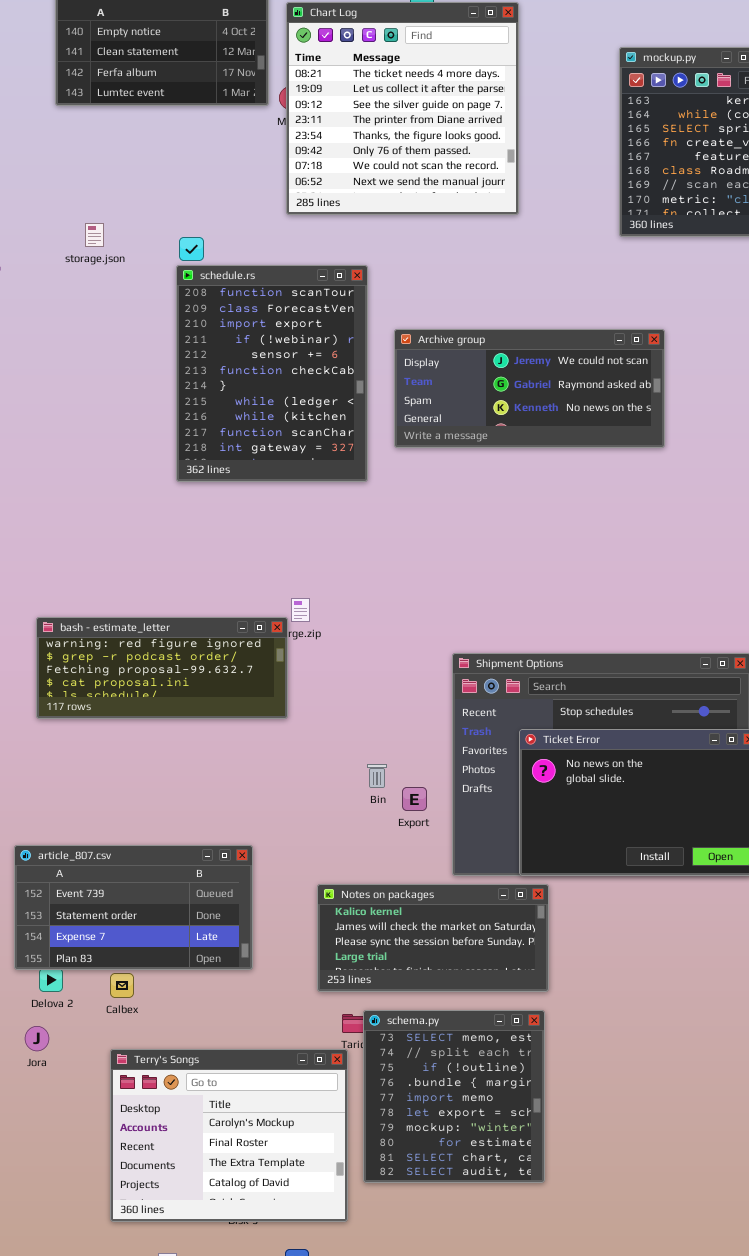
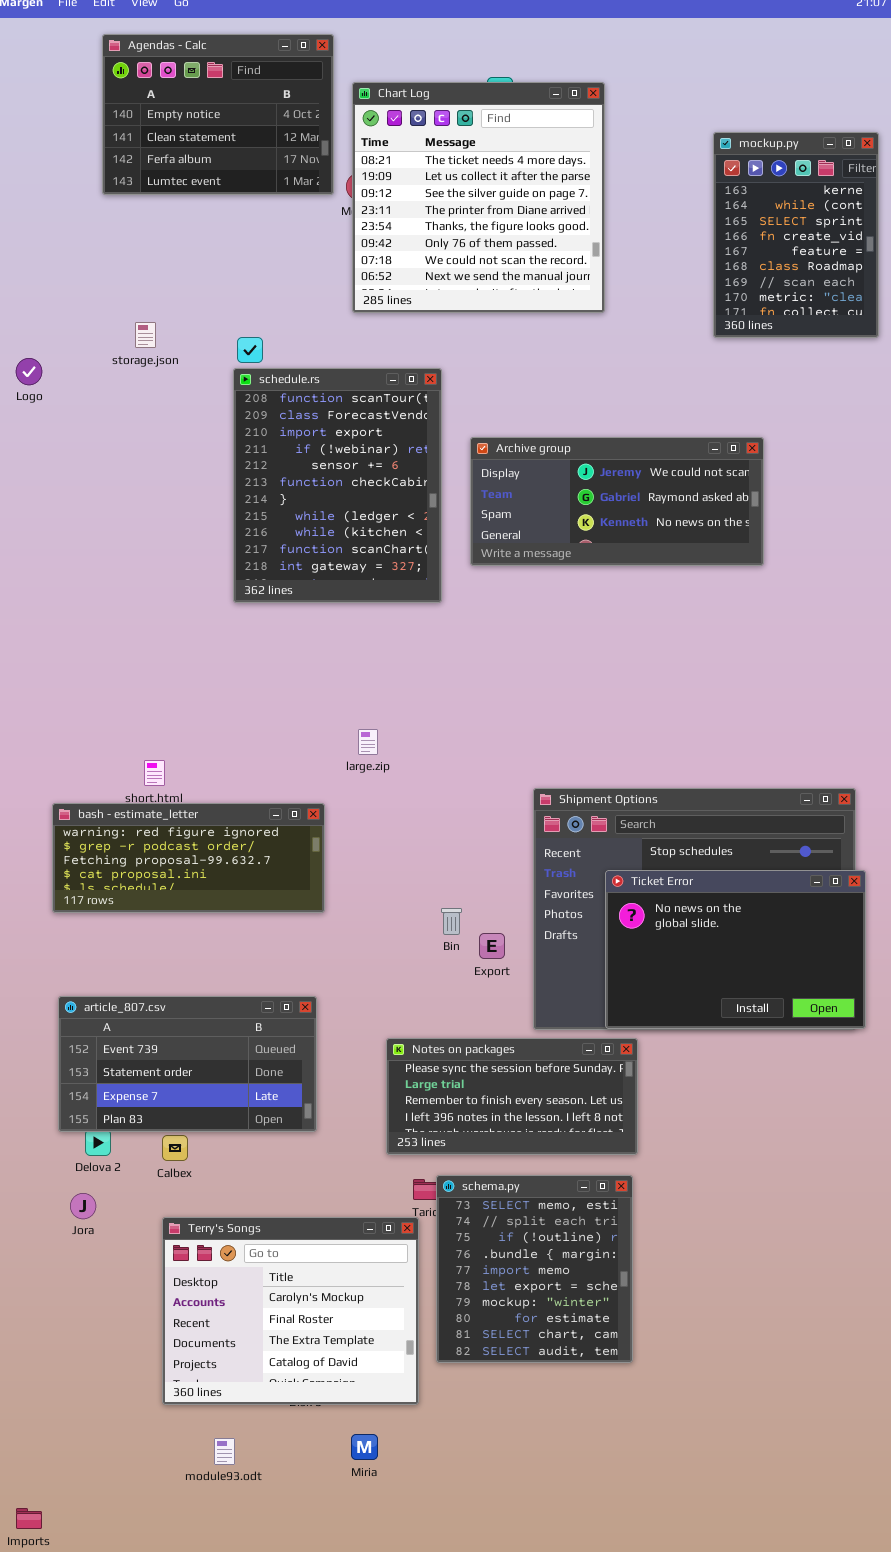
bash - estimate_letter: [36,617,288,719] -> [52,803,325,913], moved
Notes on packages: [317,884,549,992] -> [386,1038,638,1155], scrolled down 2 rows

